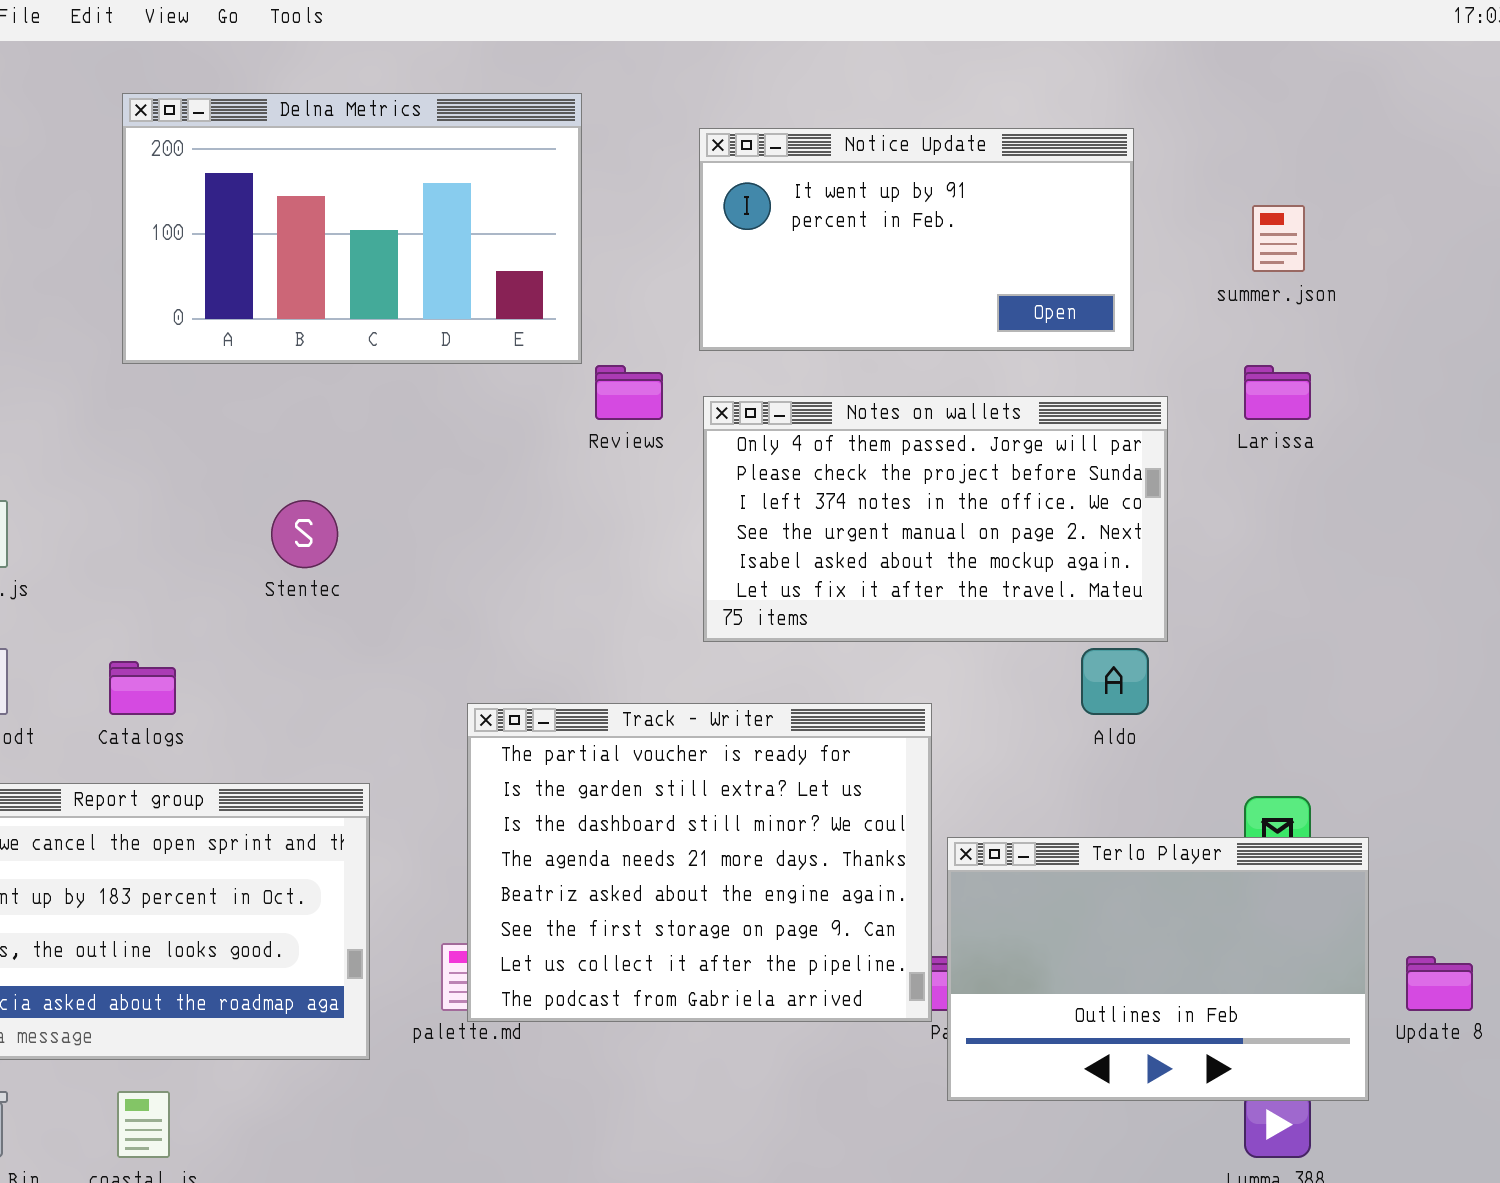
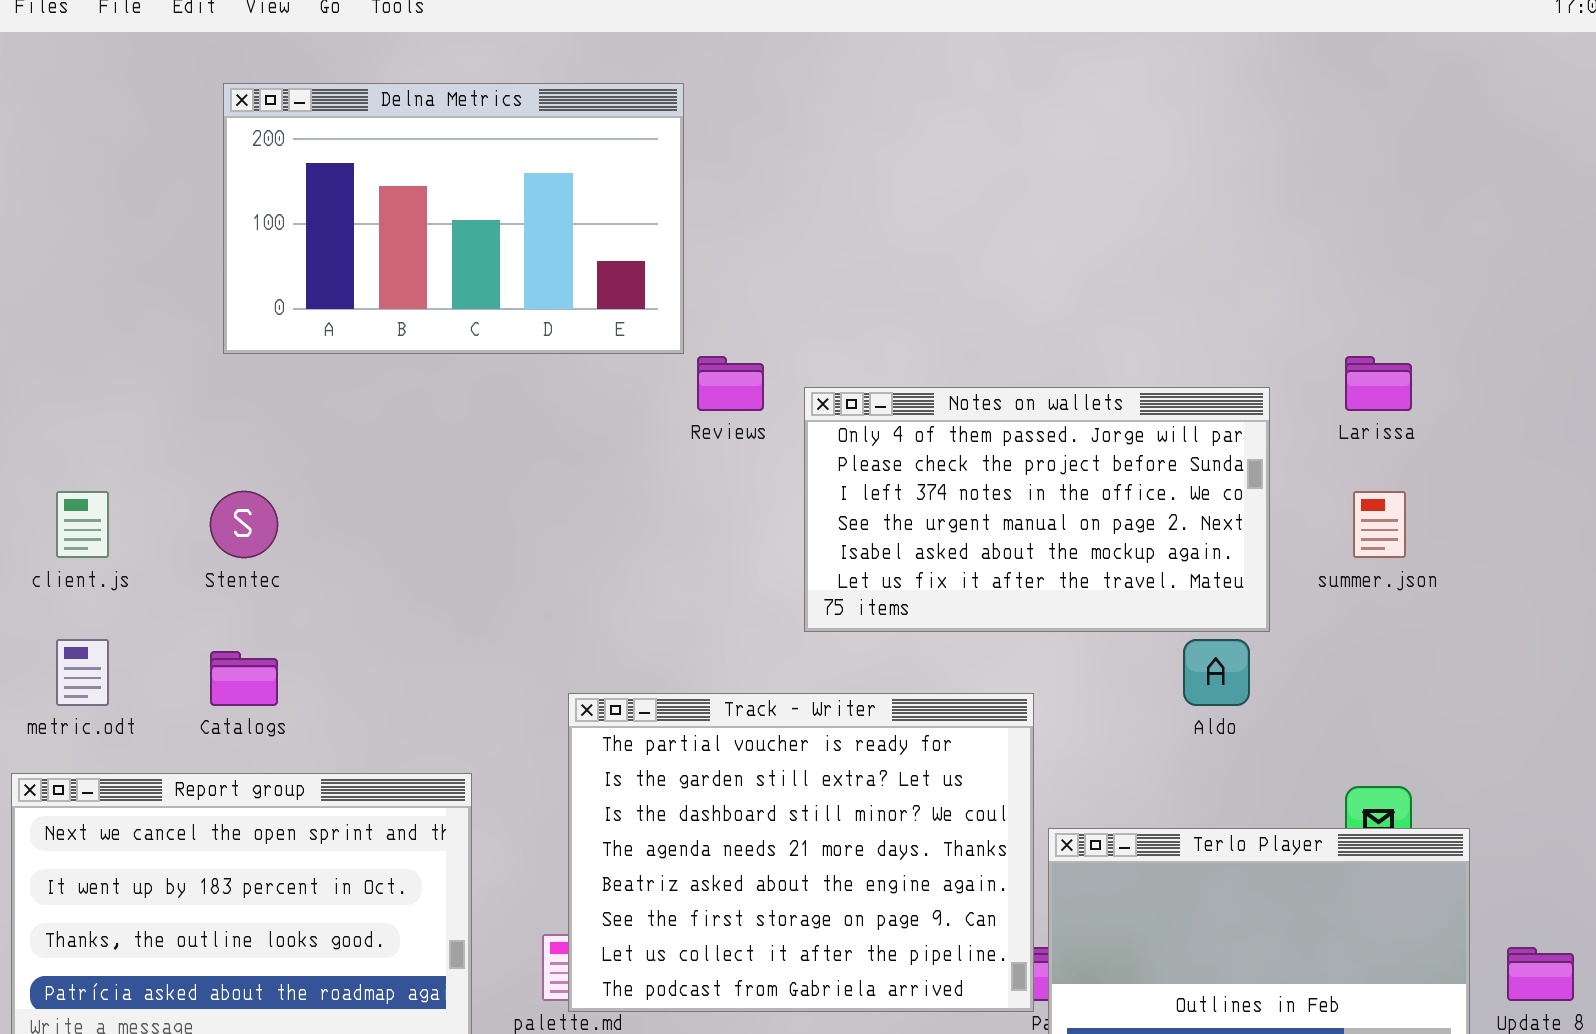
Notice Update: [699,128,1134,351] -> none, closed
summer.json: [1252,205,1305,272] -> [1353,491,1406,558], moved
Stentec: [271,500,338,568] -> [210,491,278,558], moved

